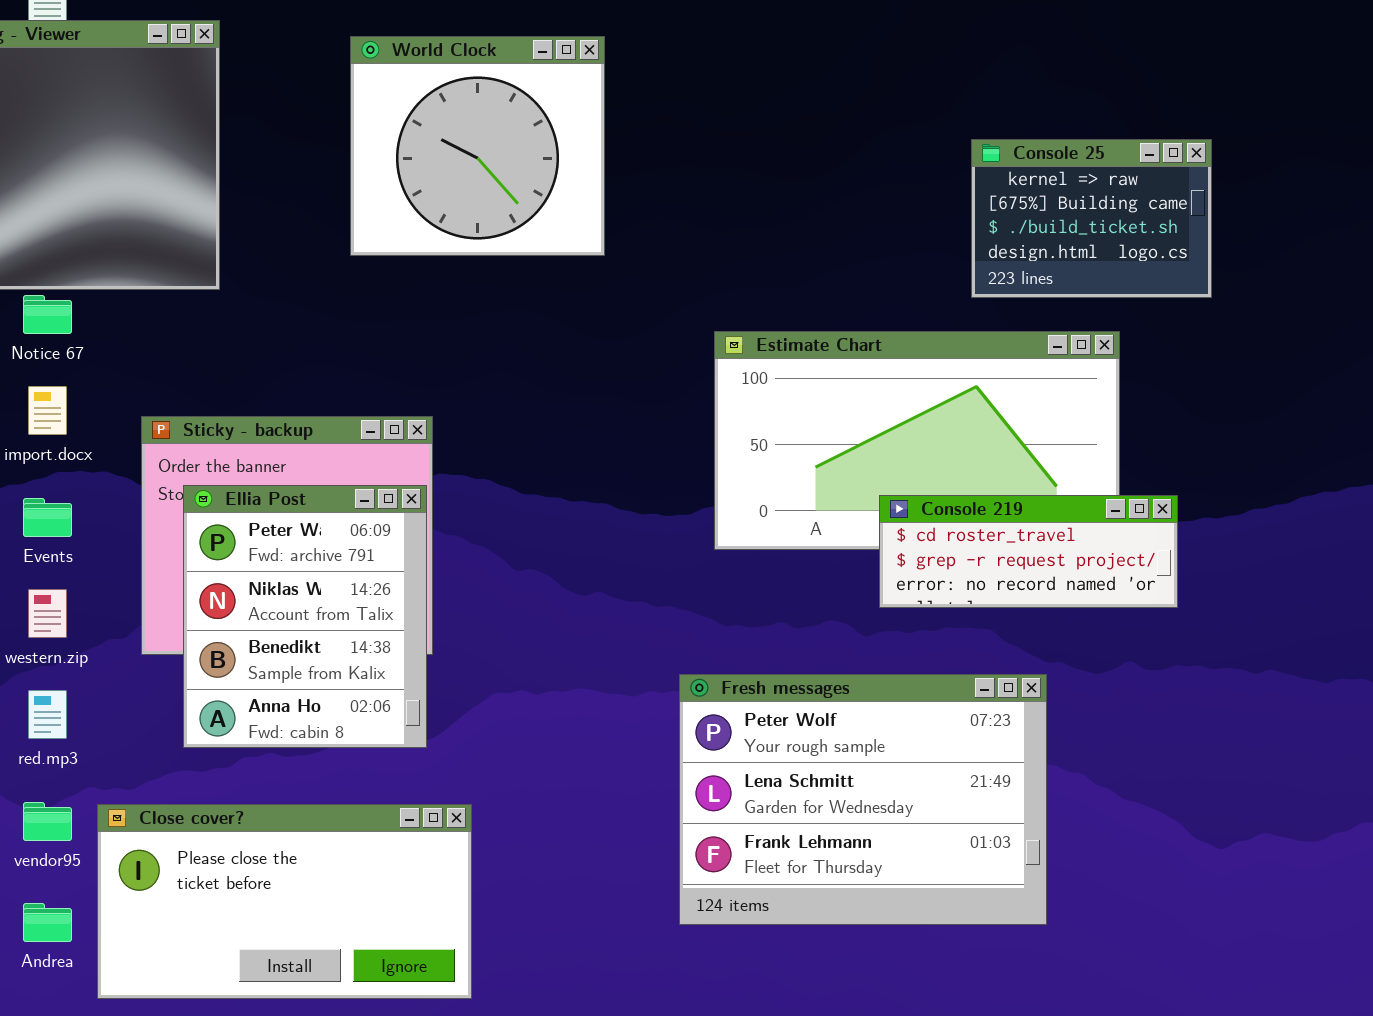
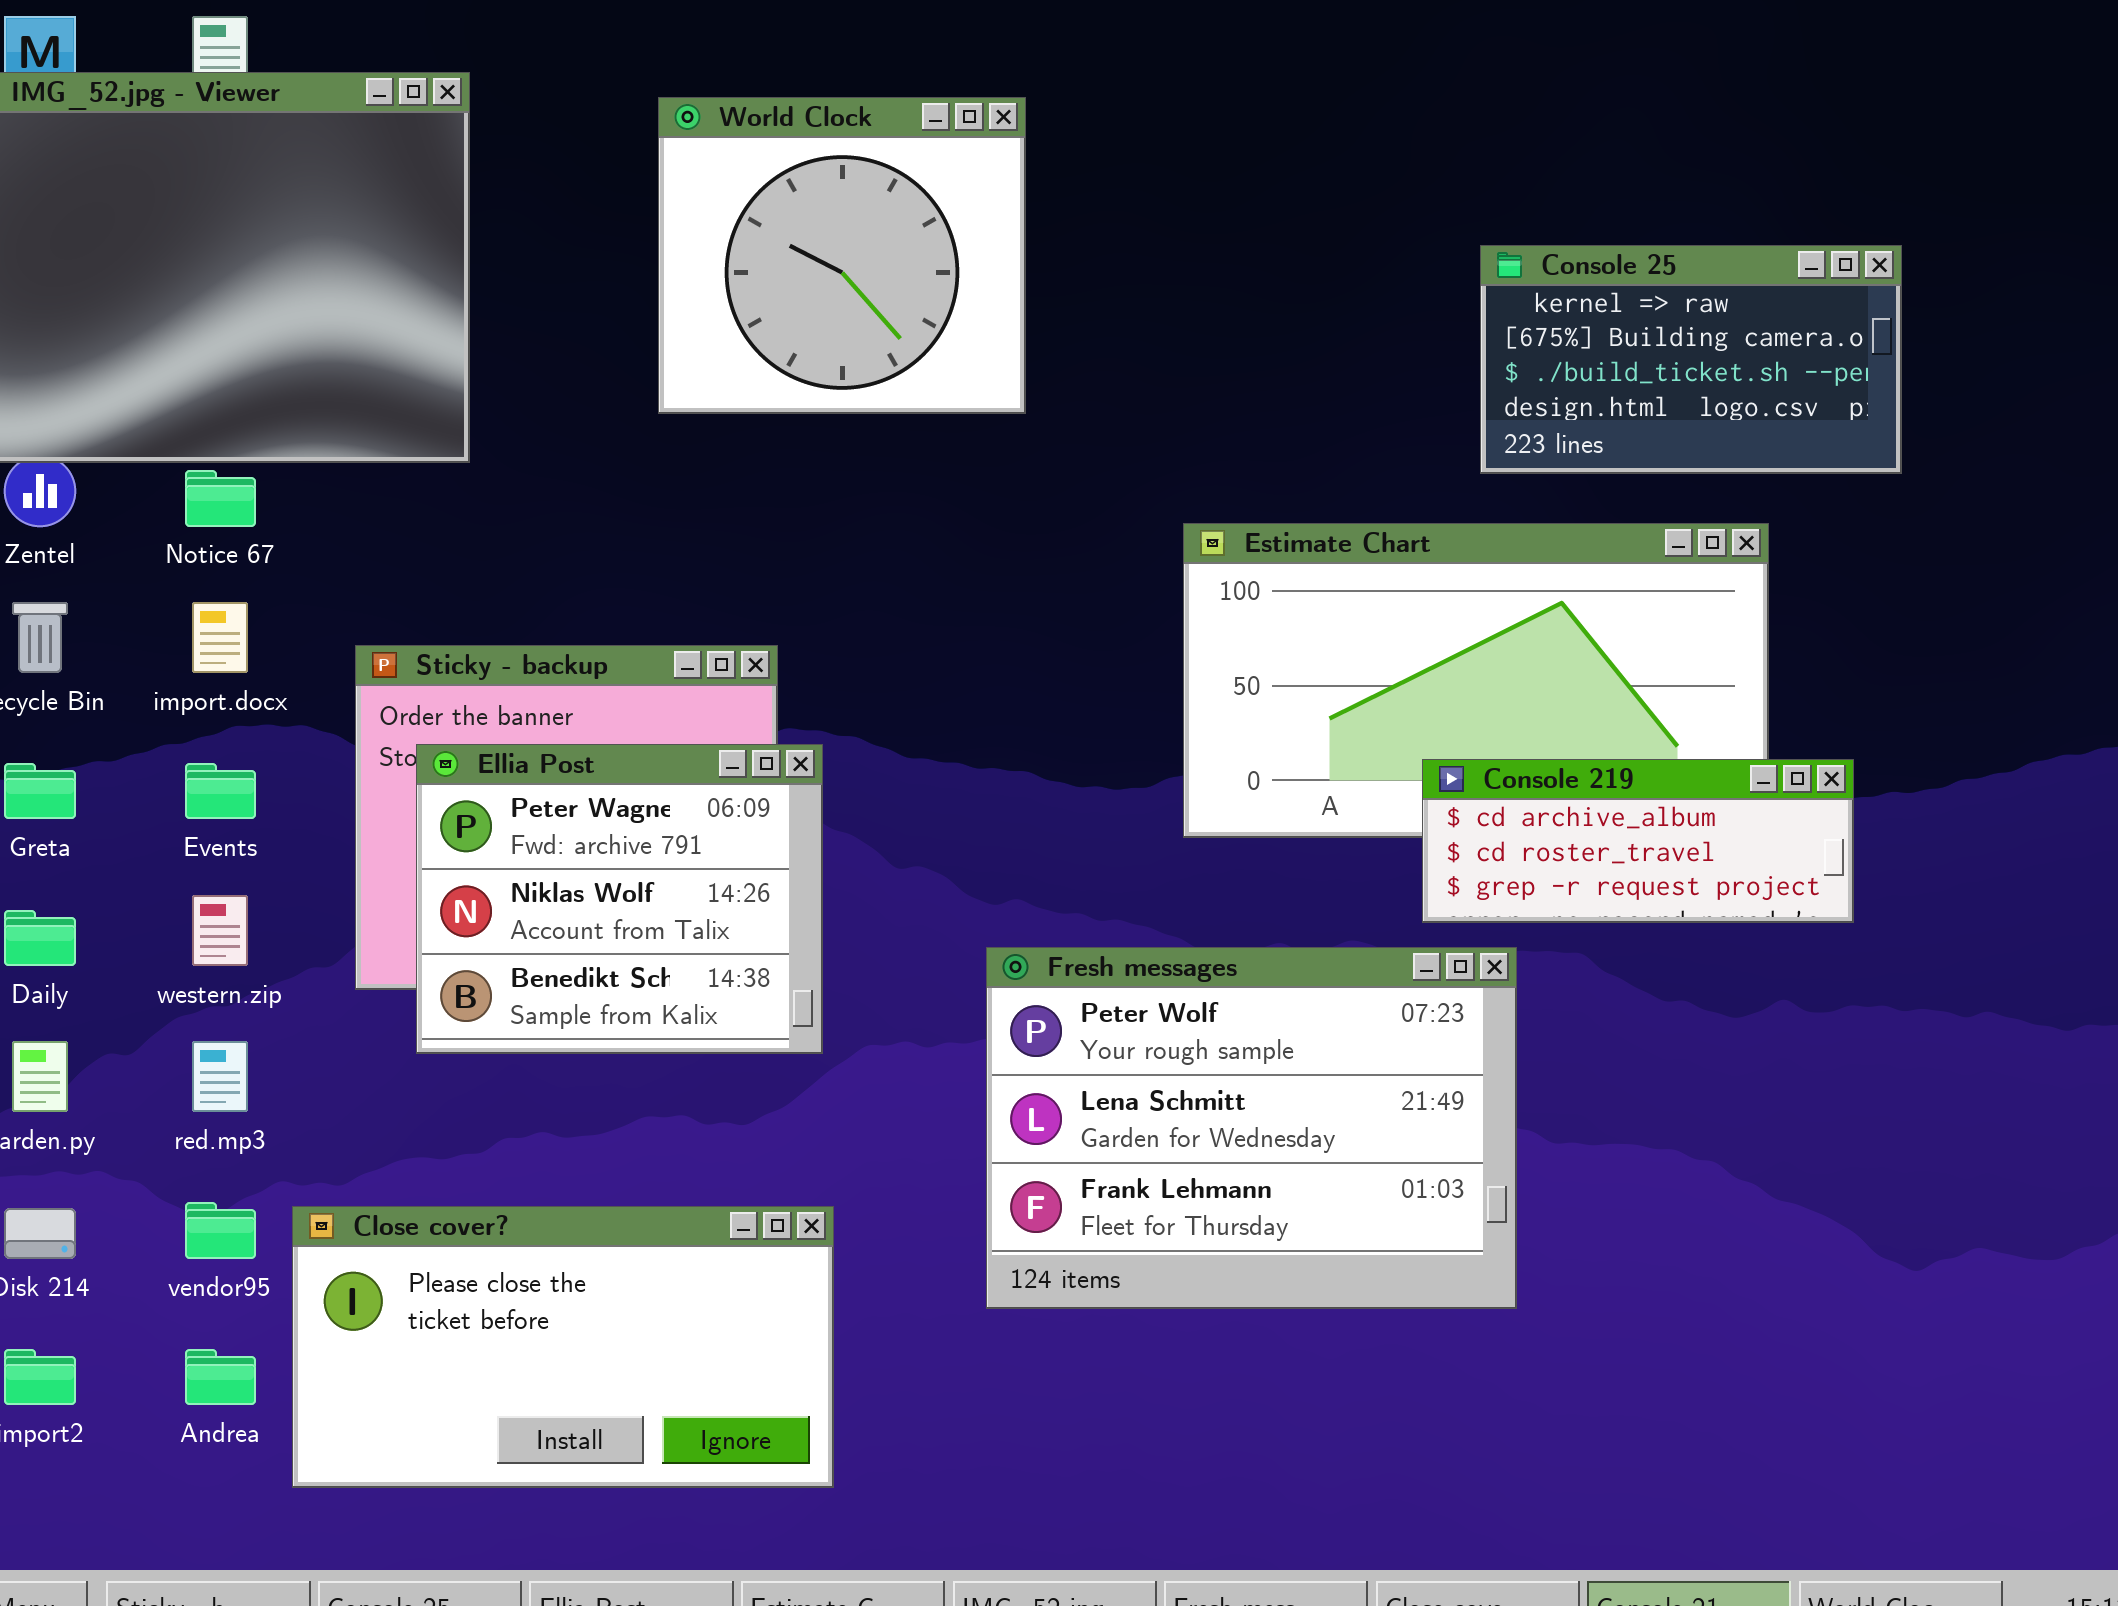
Console 25: [971,139,1212,298] -> [1480,245,1902,474], resized
Ellia Post: [183,485,427,748] -> [416,744,823,1054], resized
Console 219: [879,495,1178,608] -> [1422,759,1854,923], scrolled up 1 row
Fresh messages: [679,674,1047,925] -> [986,947,1517,1309], moved

